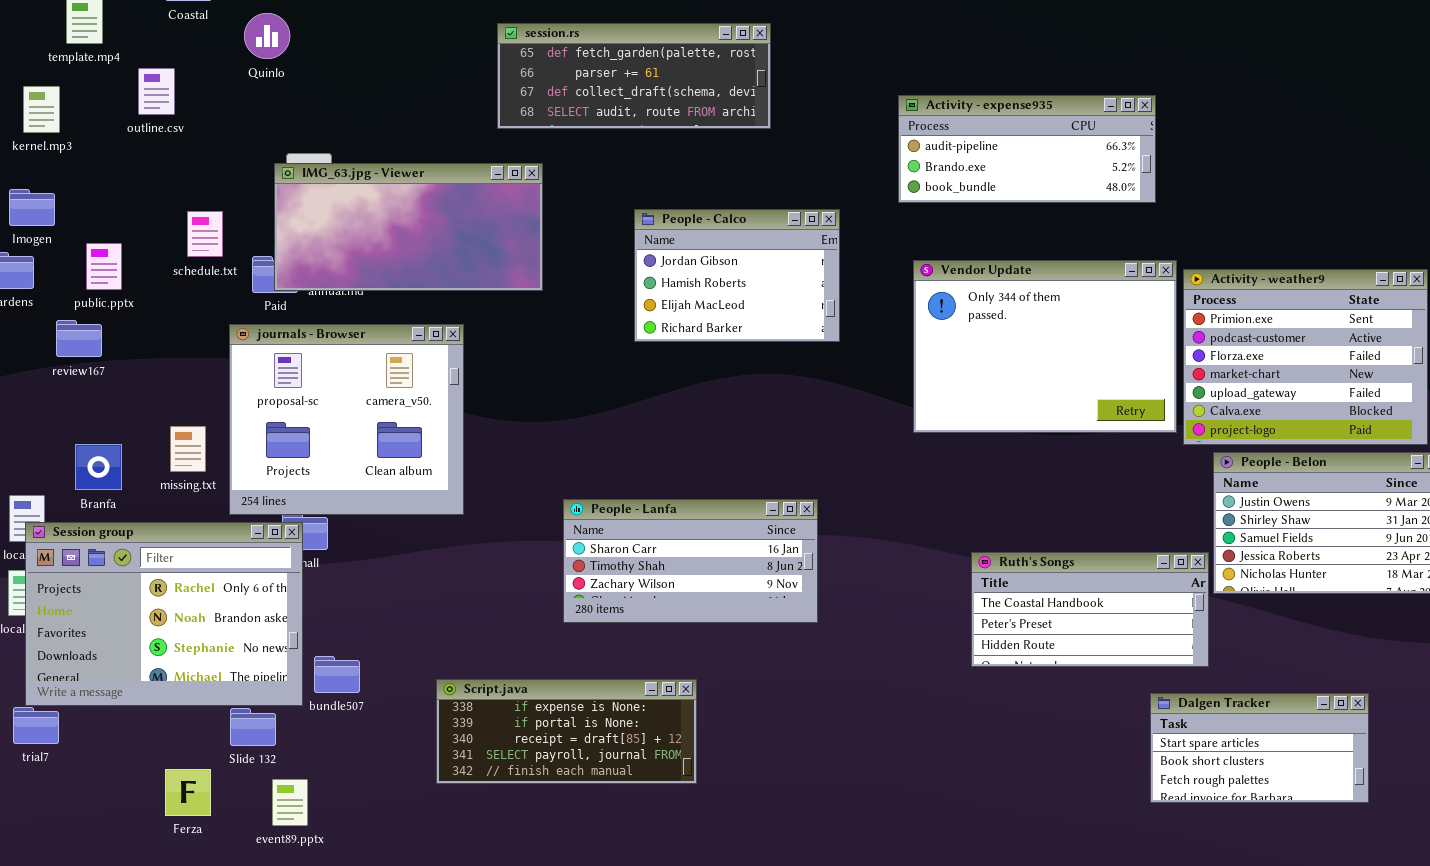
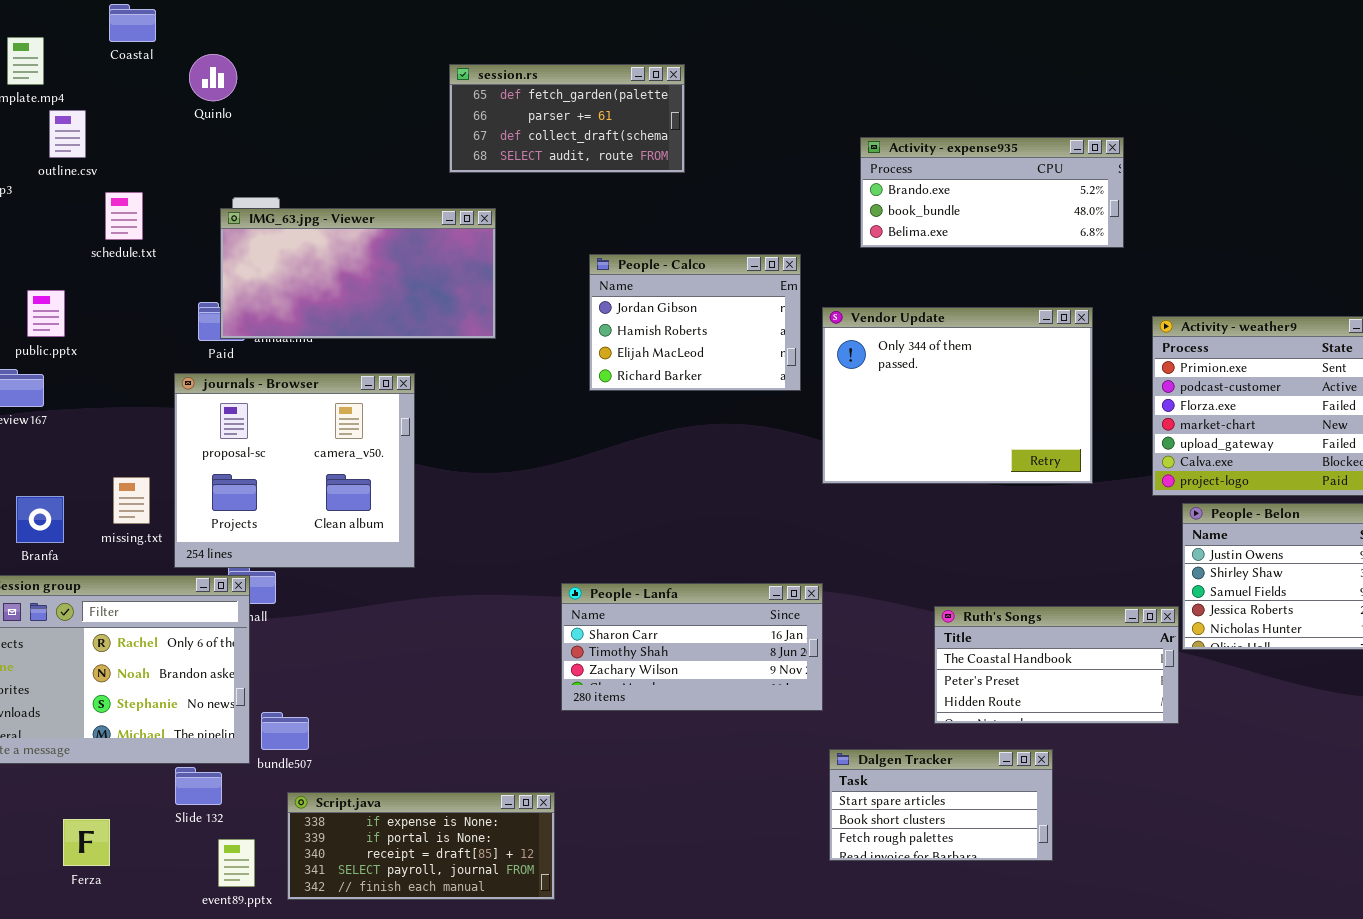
session.rs: [497,23,771,129] -> [449,64,685,173], resized
outline.csv: [138,68,175,115] -> [49,110,86,158], moved
Activity - expense935: [898,95,1156,203] -> [860,137,1124,248], scrolled down 1 row
schedule.txt: [187,211,223,257] -> [105,192,143,240], moved
Vendor Update: [913,260,1177,433] -> [822,307,1093,484], moved
People - Lanfa: [563,499,818,623] -> [561,583,823,711], moved
Script.java: [436,679,697,784] -> [287,792,555,900], moved
Dalgen Tracker: [1150,693,1369,803] -> [829,749,1053,861], moved
Ferza: [165,769,211,816] -> [63,819,110,866], moved

